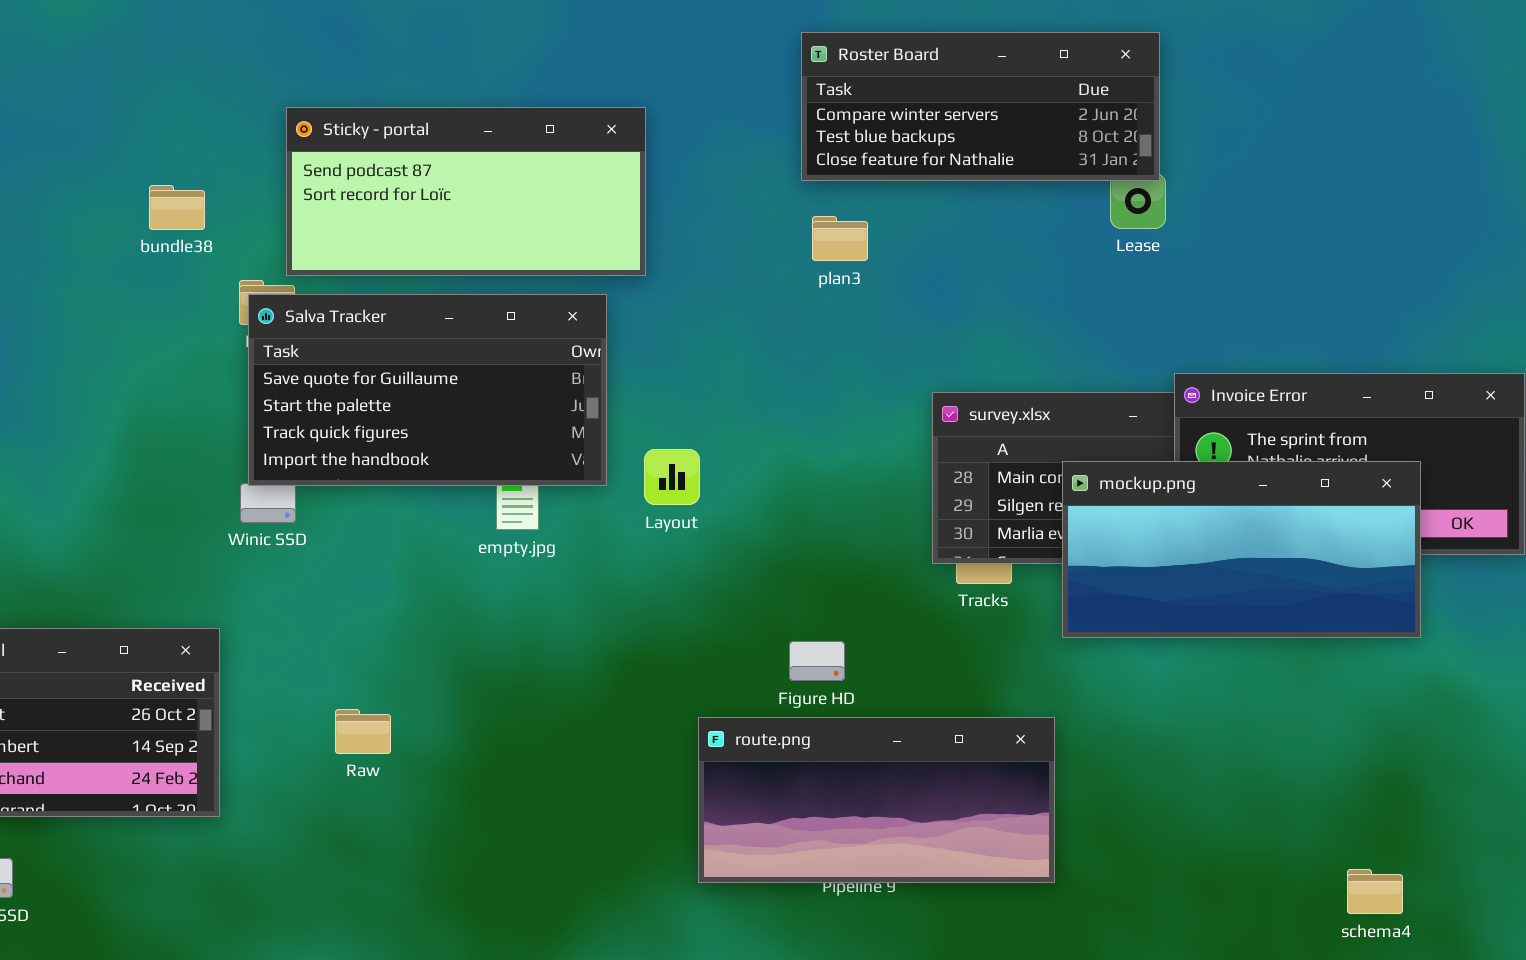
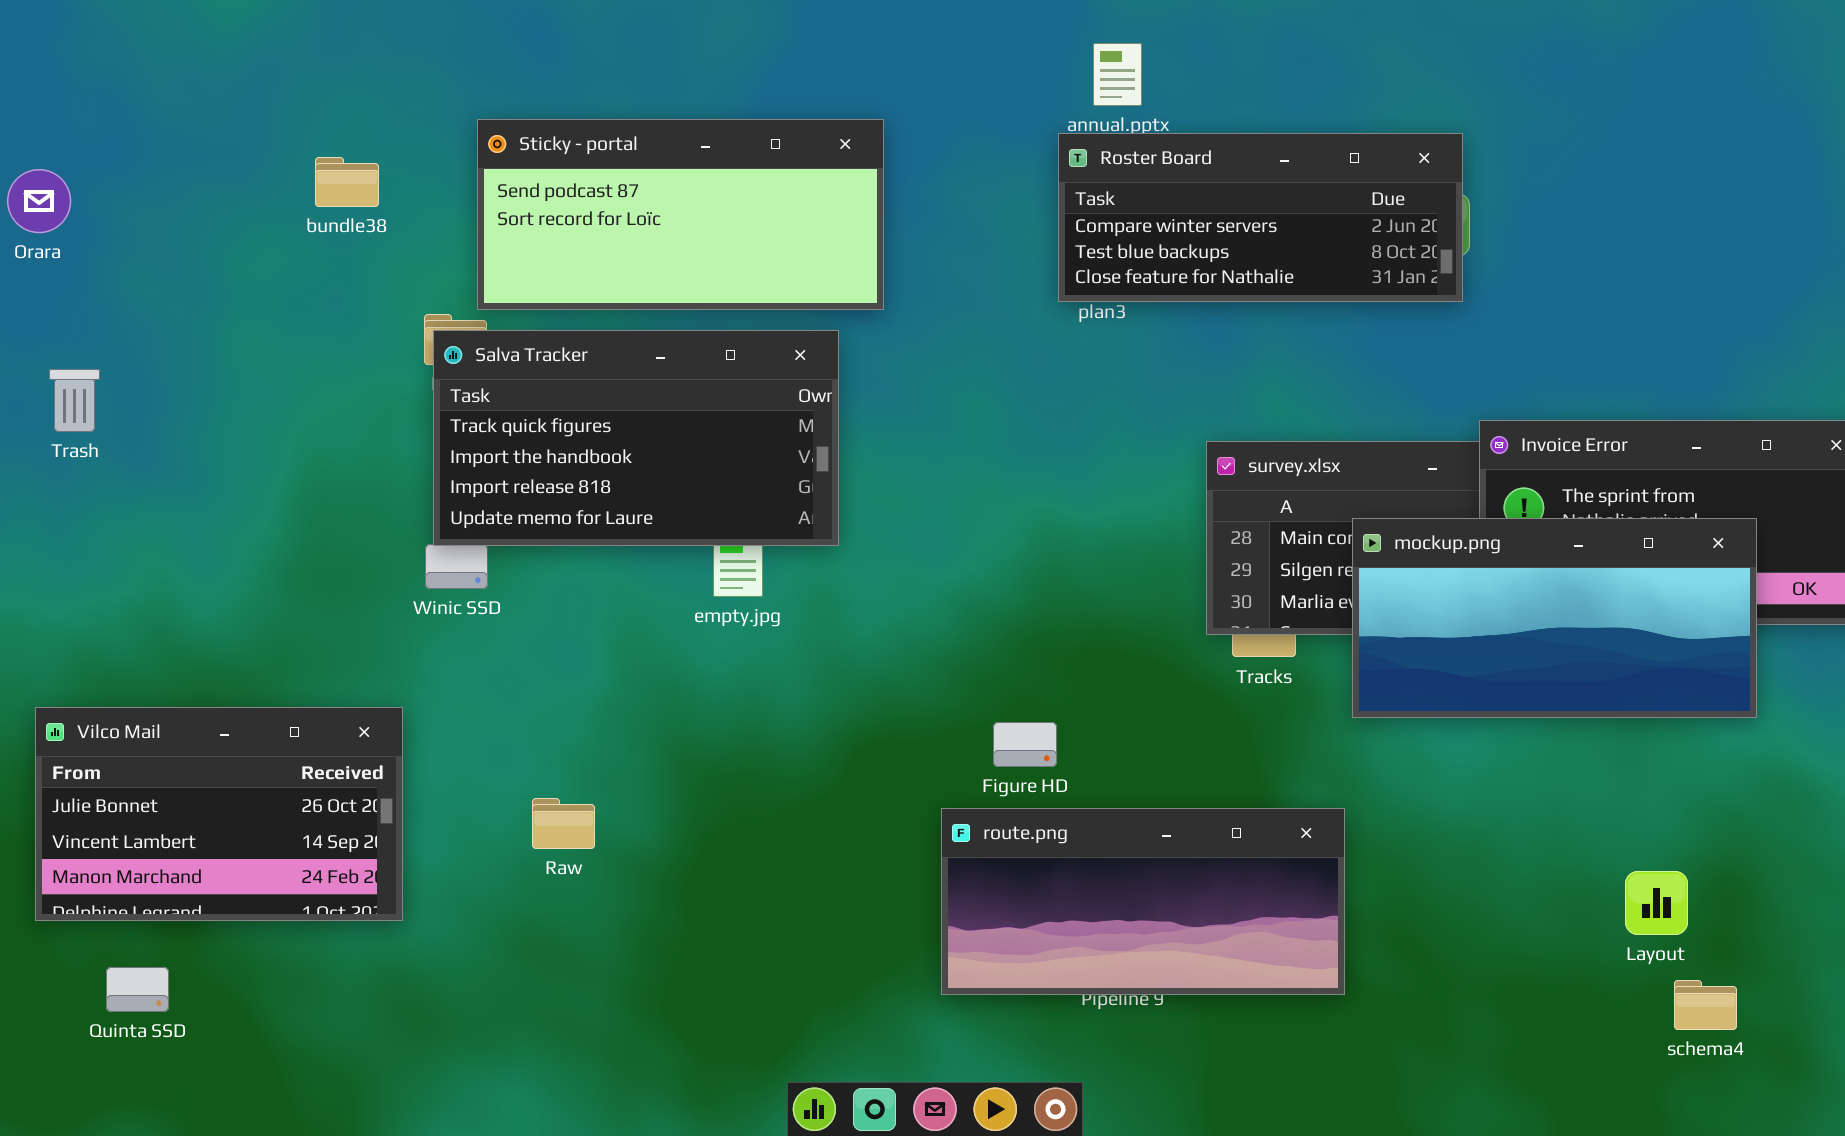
Roster Board: [801,32,1160,181] -> [1058,133,1463,302], moved
bundle38: [149,185,205,230] -> [315,157,379,207], moved
Salva Tracker: [248,294,607,486] -> [433,330,839,546], scrolled down 2 rows
Layout: [644,449,700,505] -> [1625,871,1688,935], moved
Figure HD: [789,641,845,681] -> [993,722,1057,767], moved

